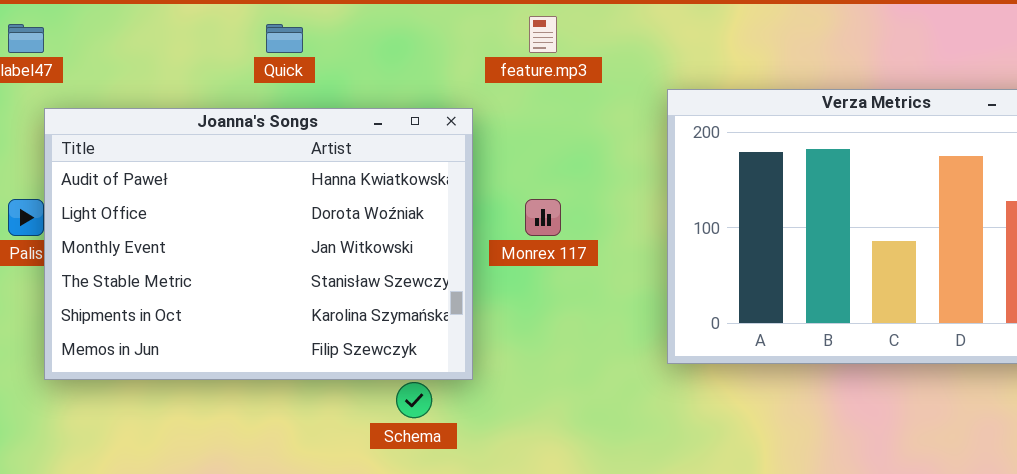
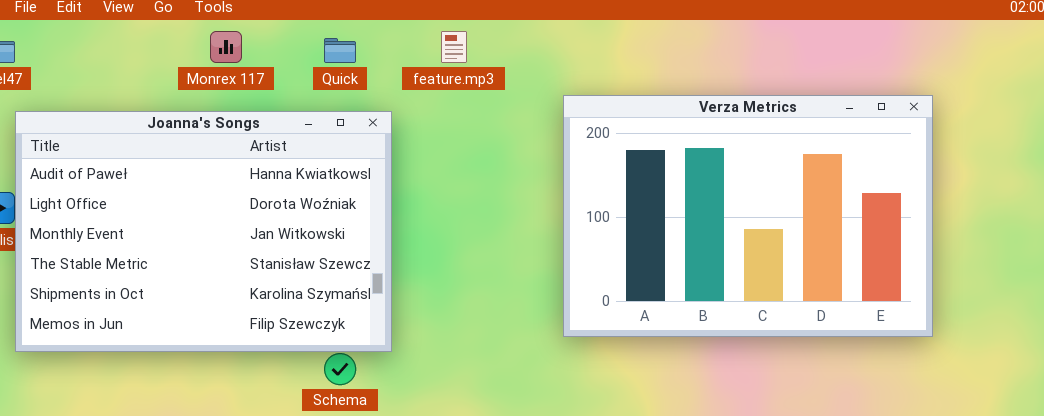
Quick: [266,24,303,53] -> [324,38,356,63], moved
Monrex 117: [525,199,561,236] -> [210,31,242,63], moved

